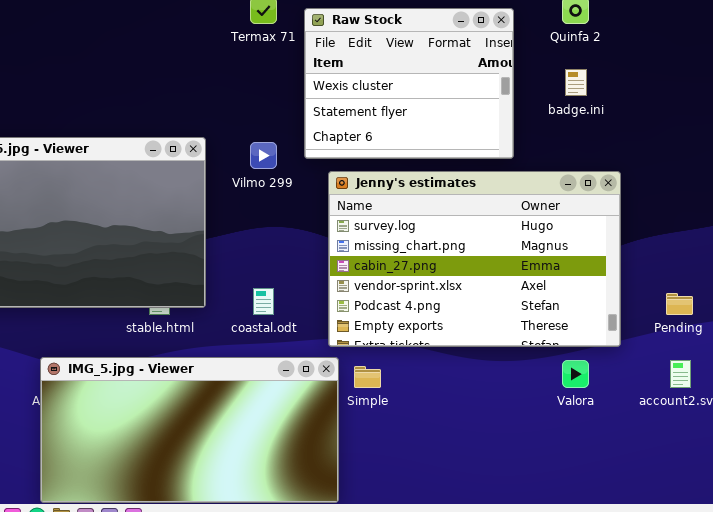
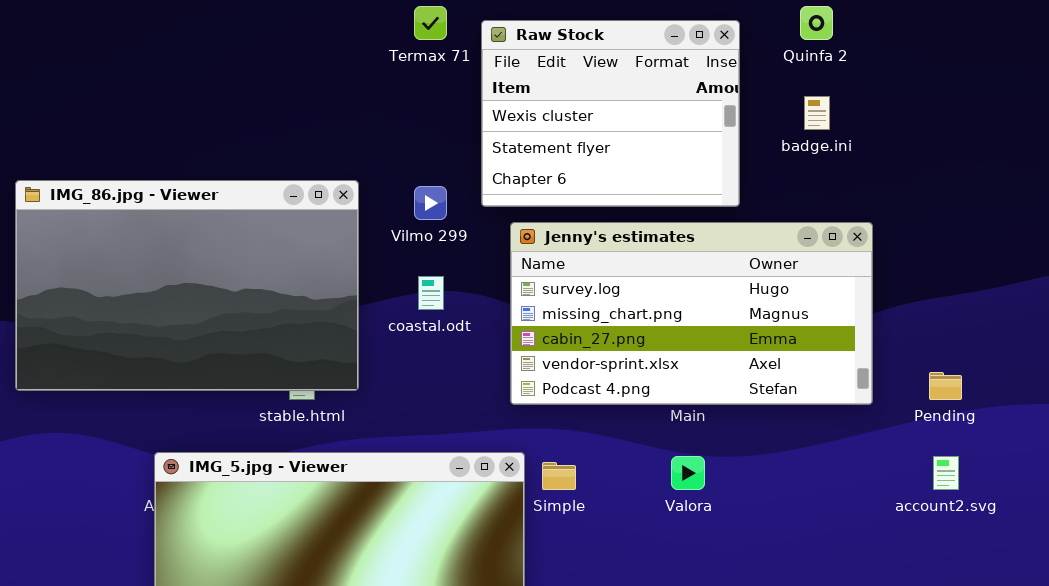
Jenny's estimates: [328,171,621,347] -> [510,222,873,405], resized
coastal.odt: [253,288,274,315] -> [418,276,444,310], moved
Valora: [562,360,589,388] -> [671,456,705,490], moved

